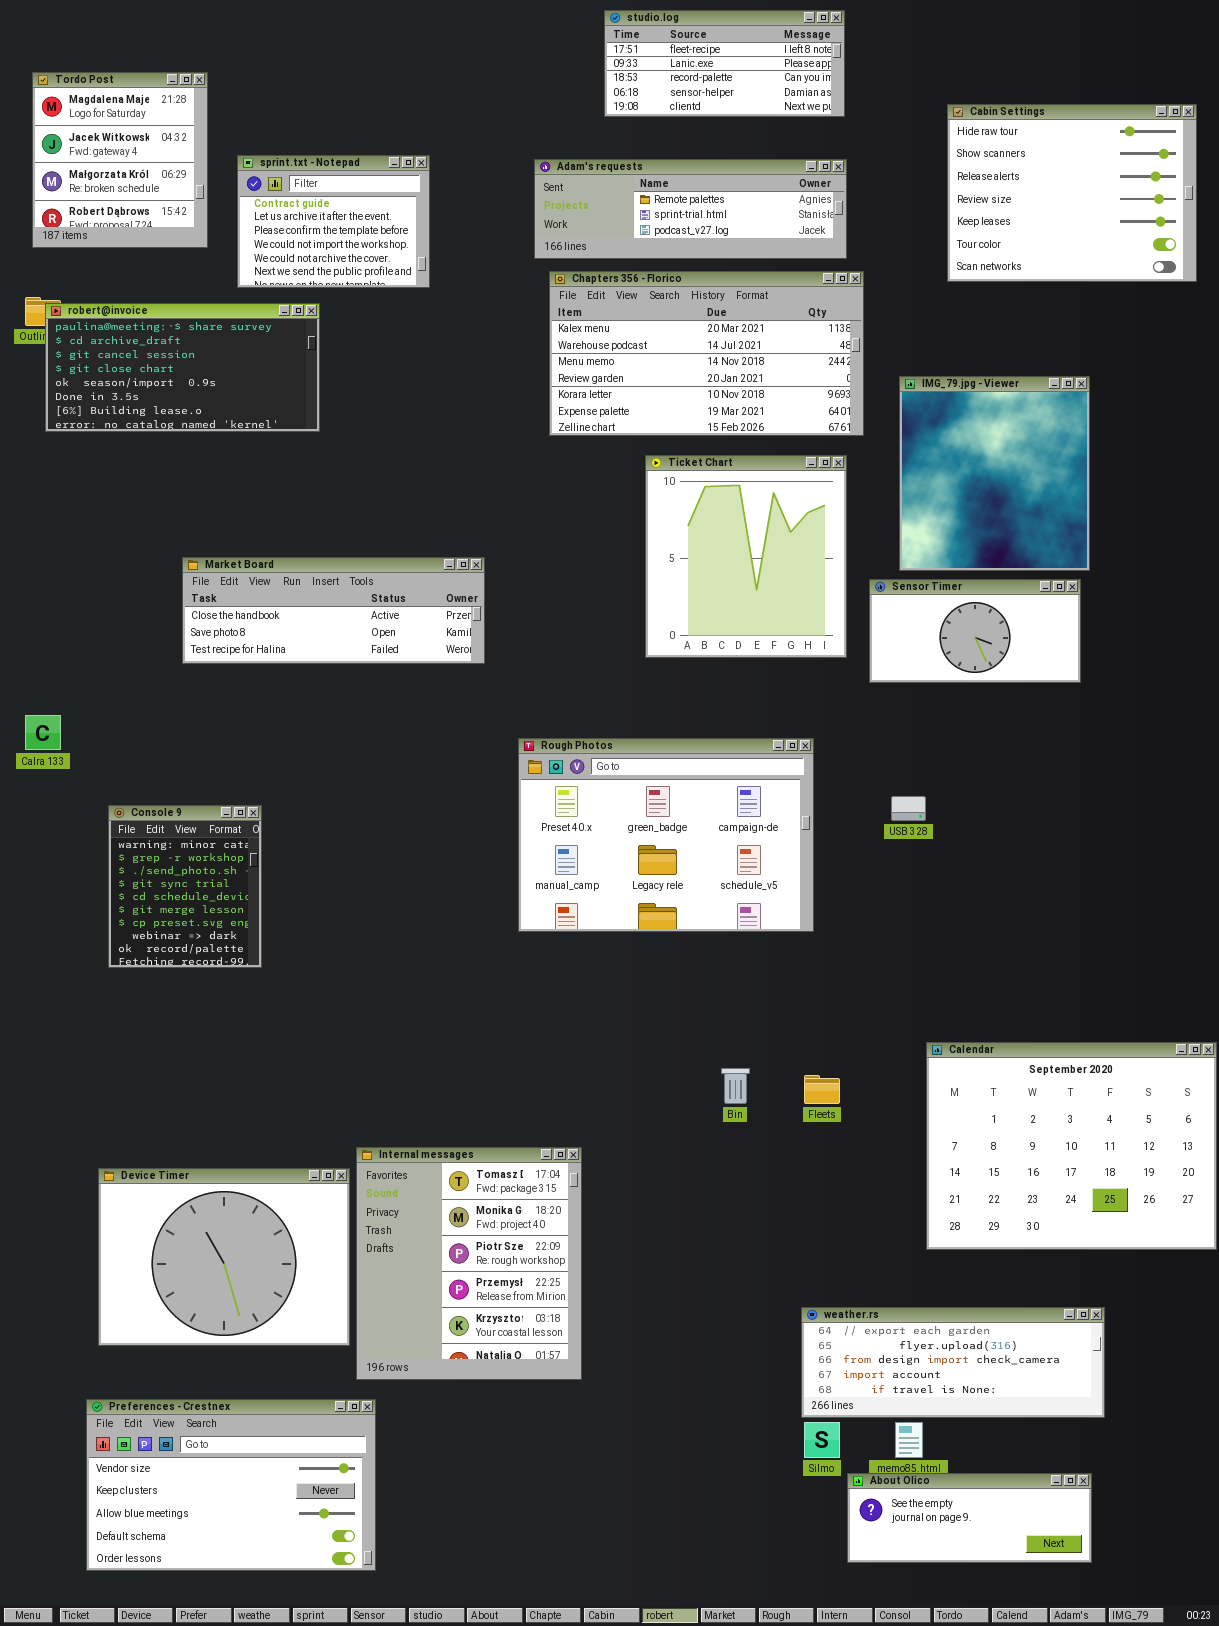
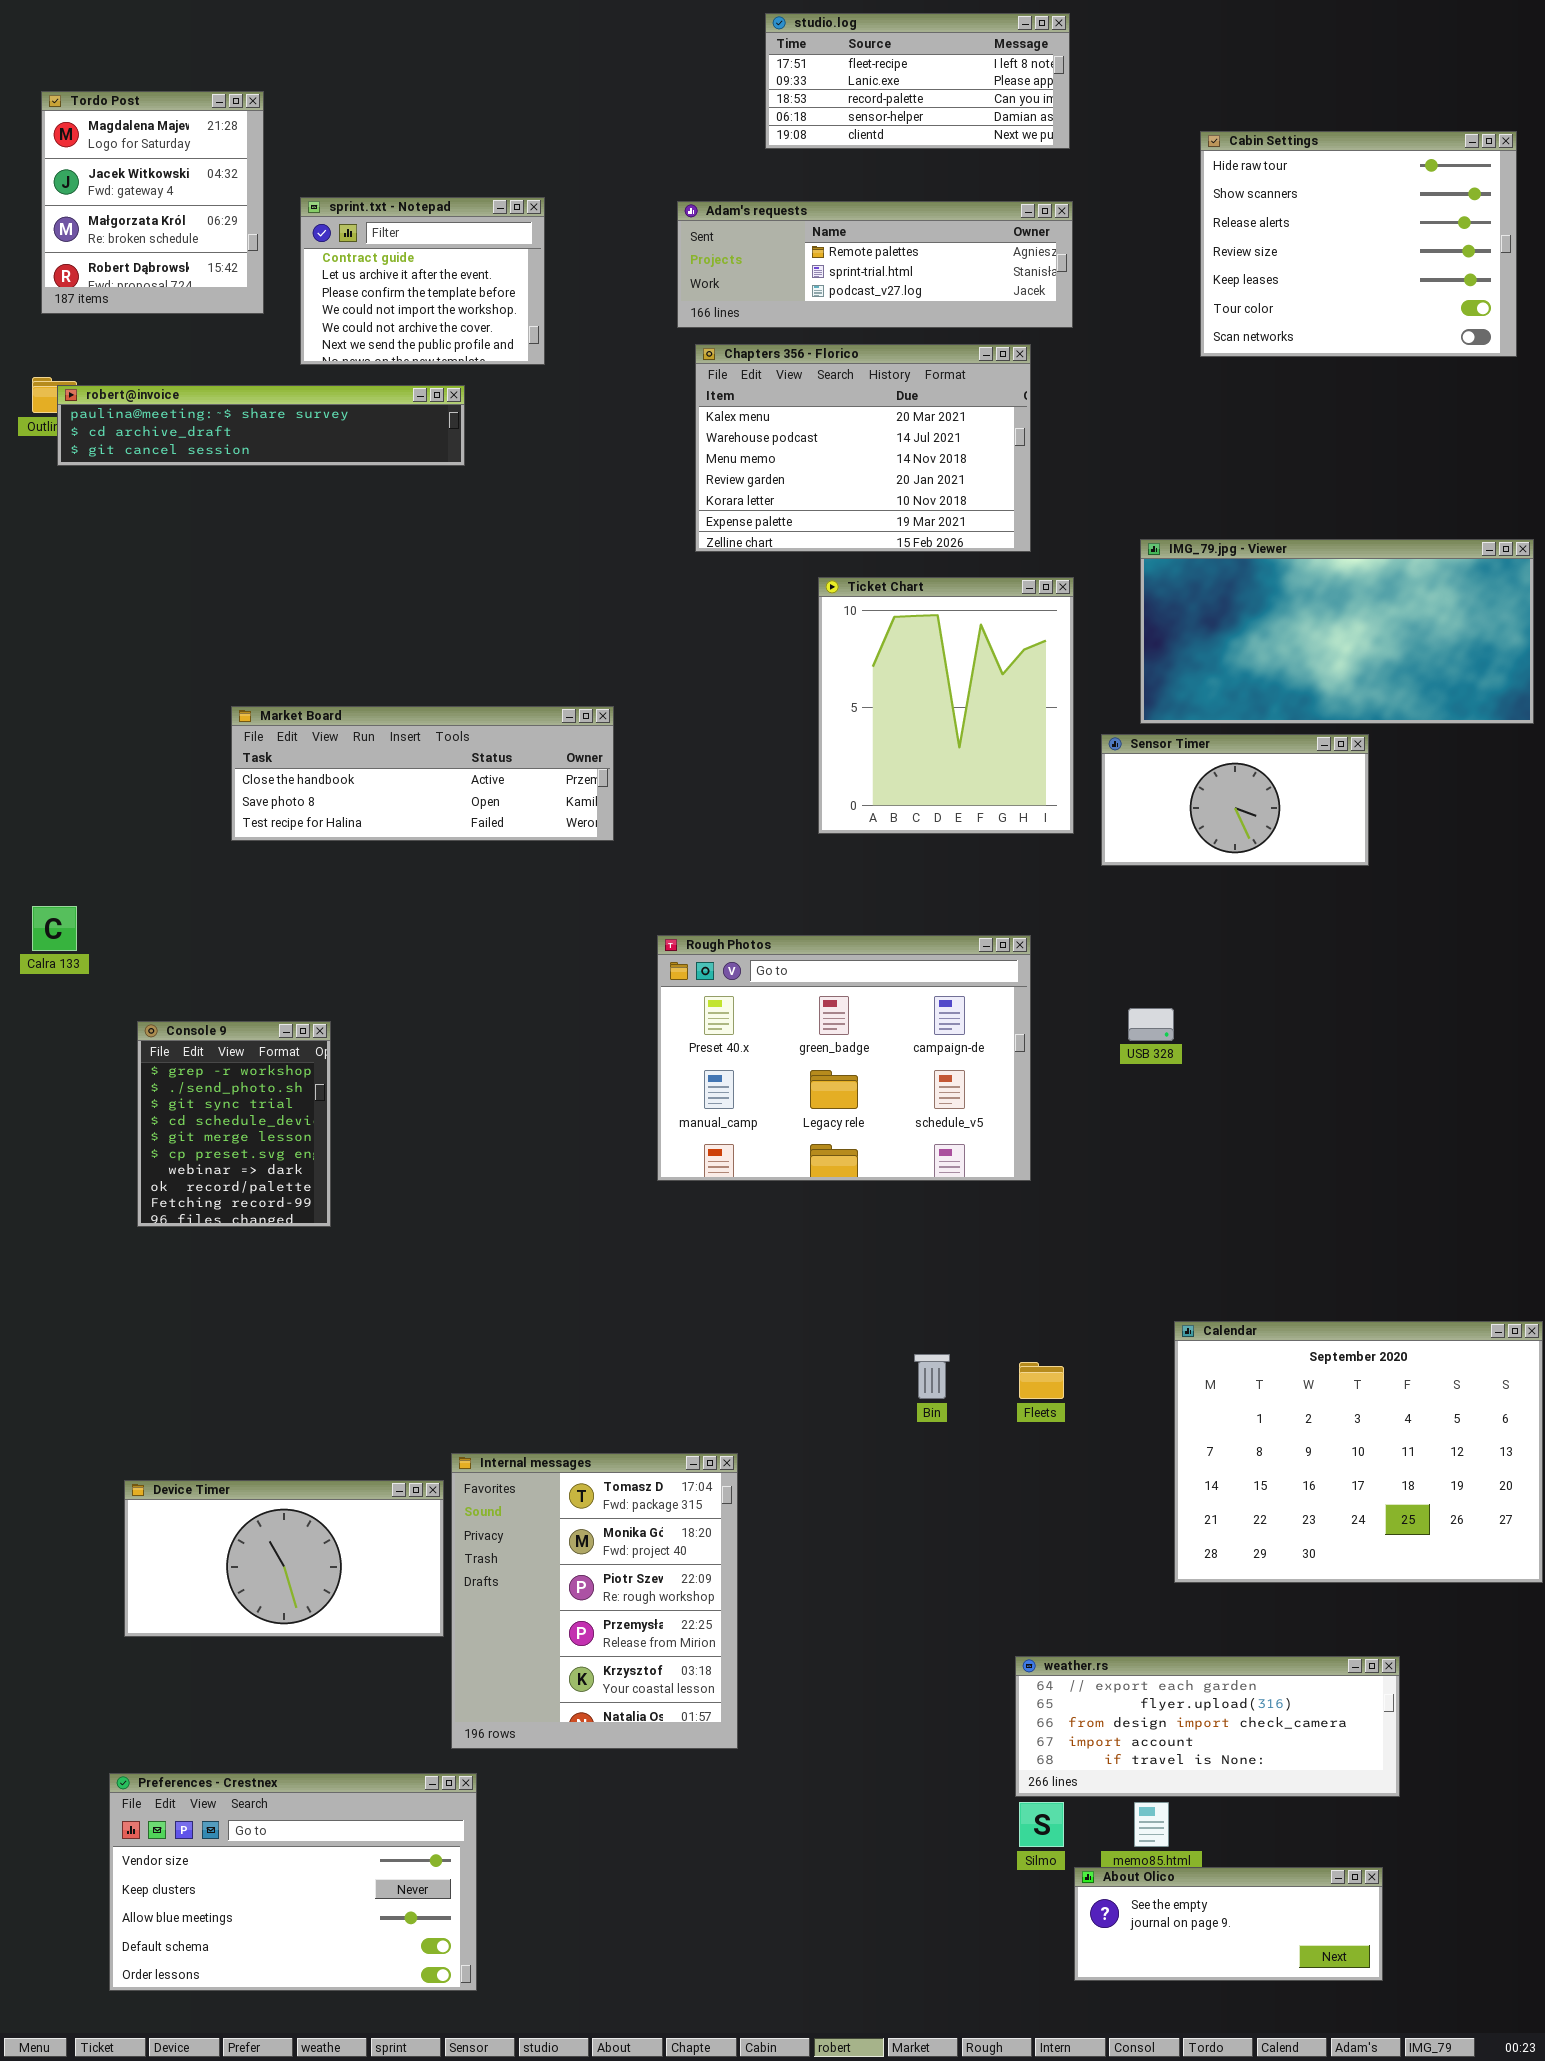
Chapters 356 - Florico: [549,271,864,436] -> [695,344,1031,552], resized
robert@invoice: [45,303,320,432] -> [57,385,465,466], resized
IMG_79.jpg - Viewer: [899,376,1090,571] -> [1140,539,1534,724], resized
Console 9: [108,805,262,968] -> [137,1021,331,1227], scrolled down 1 row
Device Timer: [98,1168,350,1346] -> [124,1480,444,1637], resized

